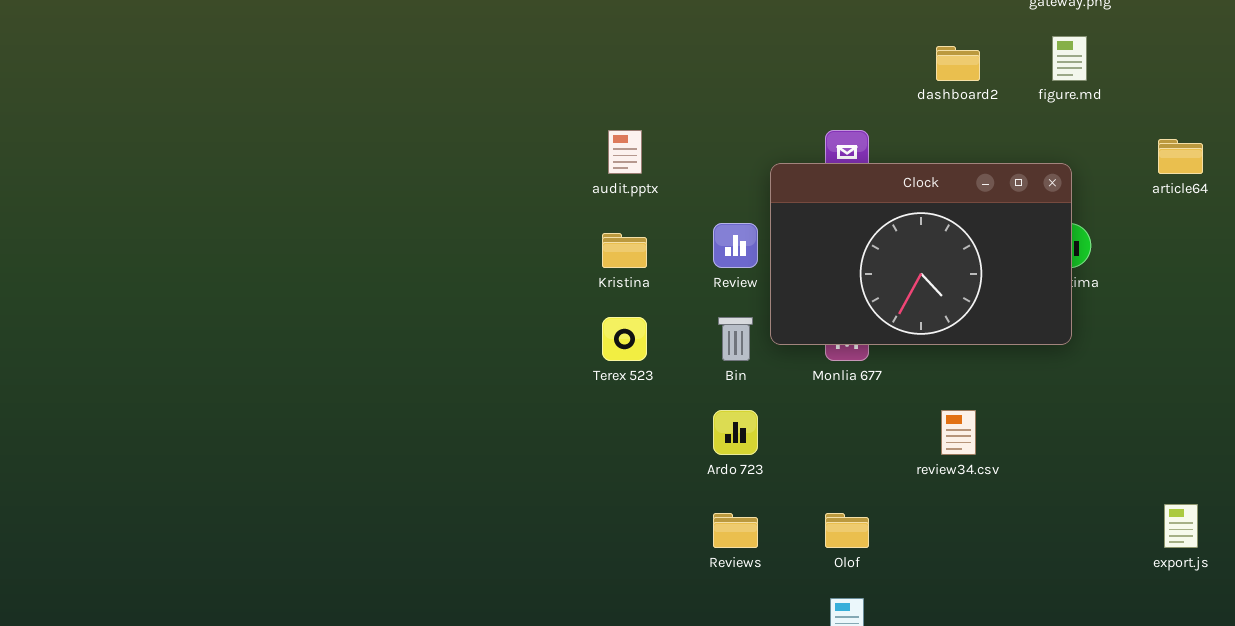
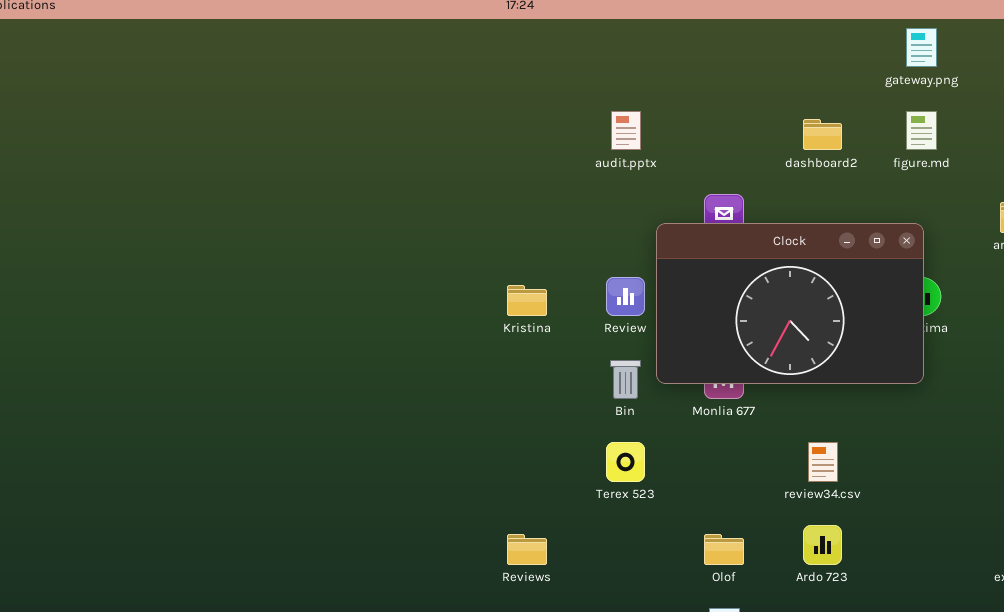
audit.pptx: [608,130,642,174] -> [611,111,641,150], moved
Terex 523: [602,317,647,361] -> [606,442,645,482], moved
Ardo 723: [713,410,758,455] -> [803,525,842,565], moved
Reviews: [713,513,758,548] -> [507,534,547,565], moved

